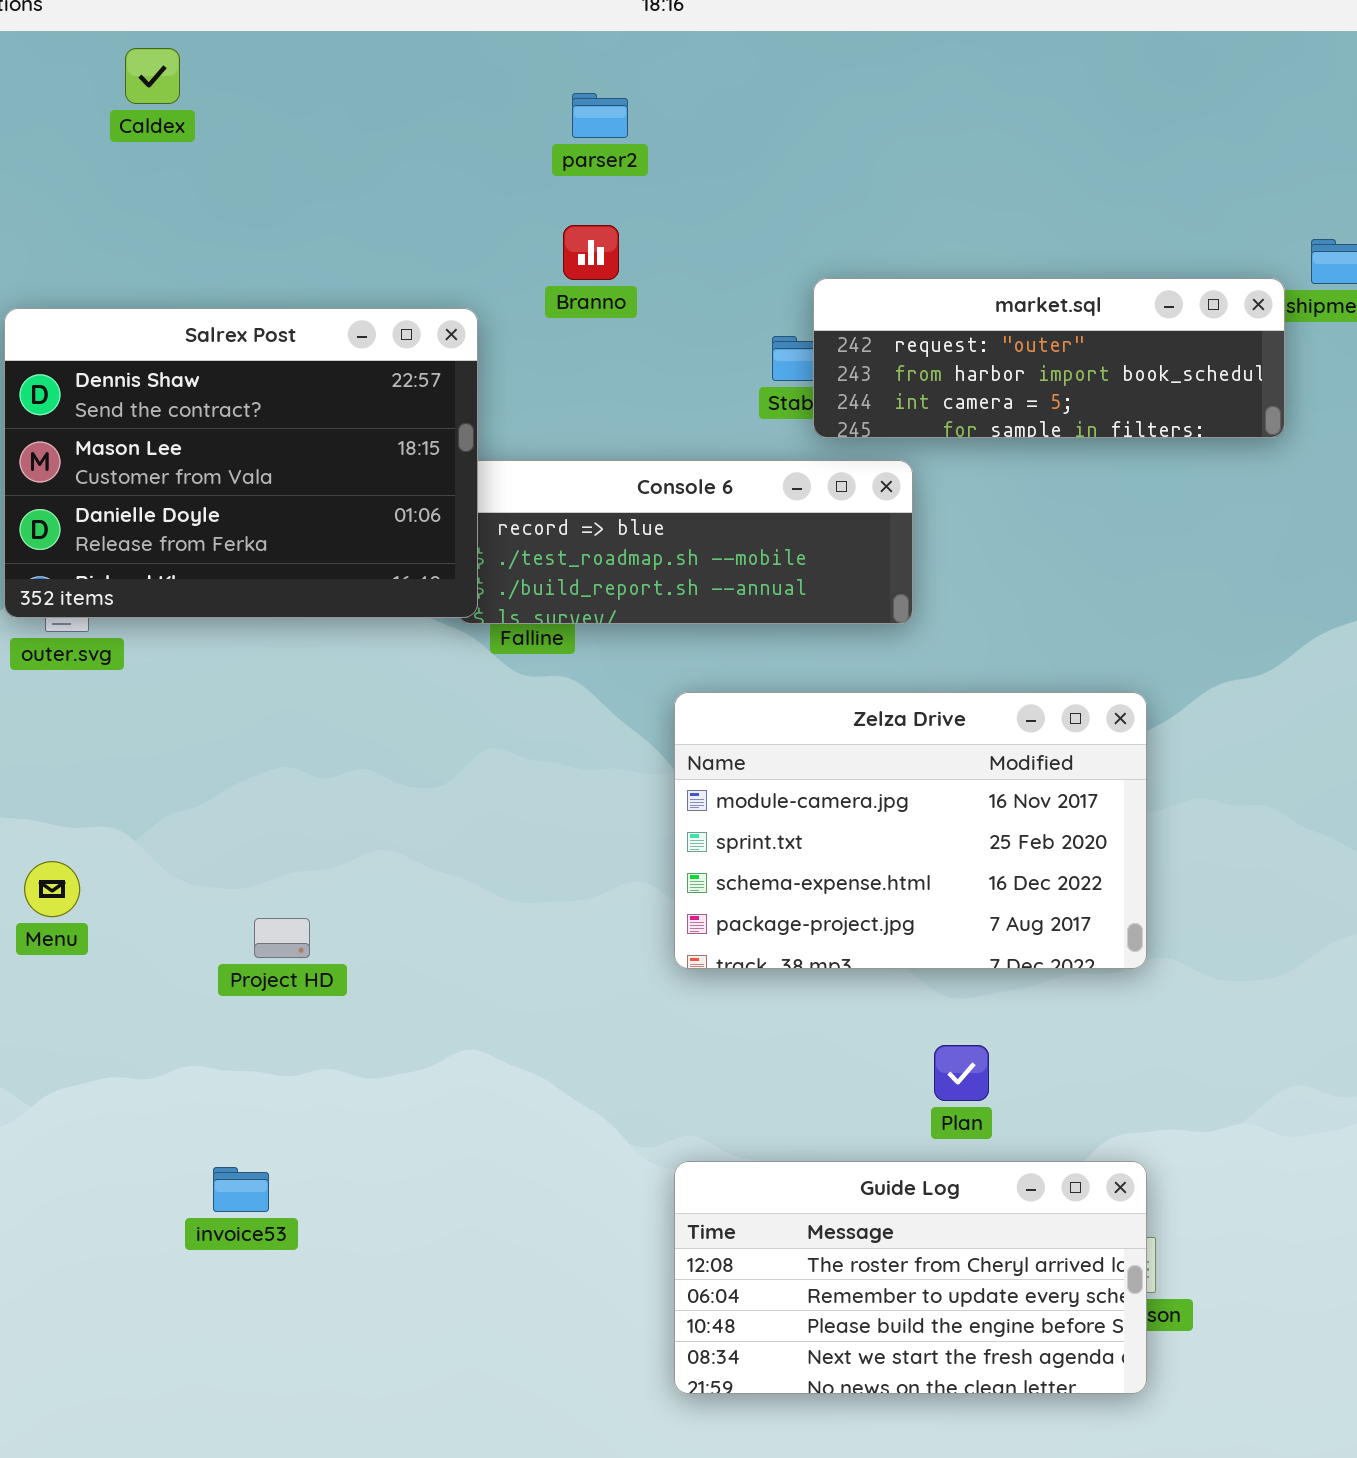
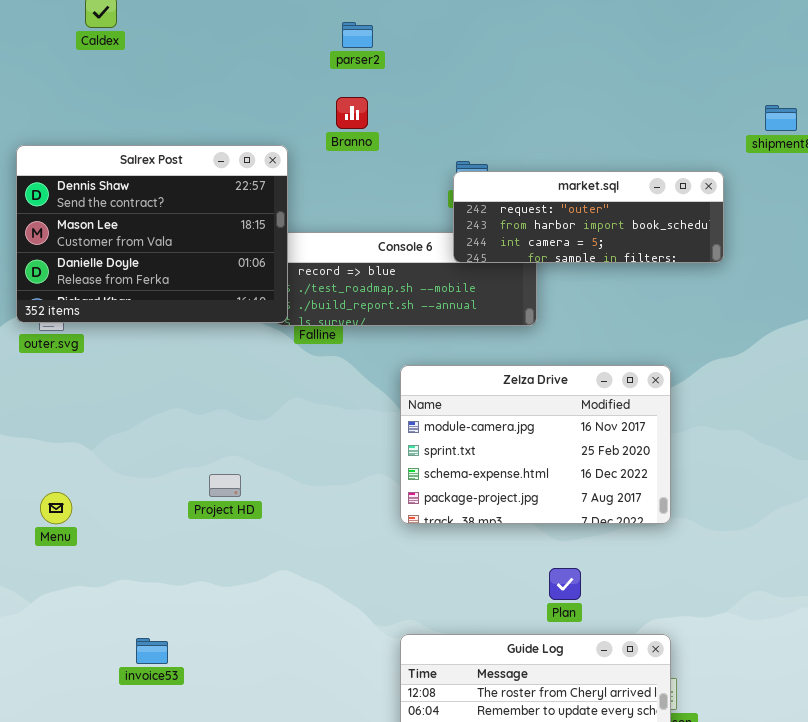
market.sql: [813,278,1285,438] -> [453,171,724,263], moved
Menu: [24,861,80,917] -> [40,492,72,524], moved
Project HD: [254,918,310,958] -> [209,474,241,497], moved

